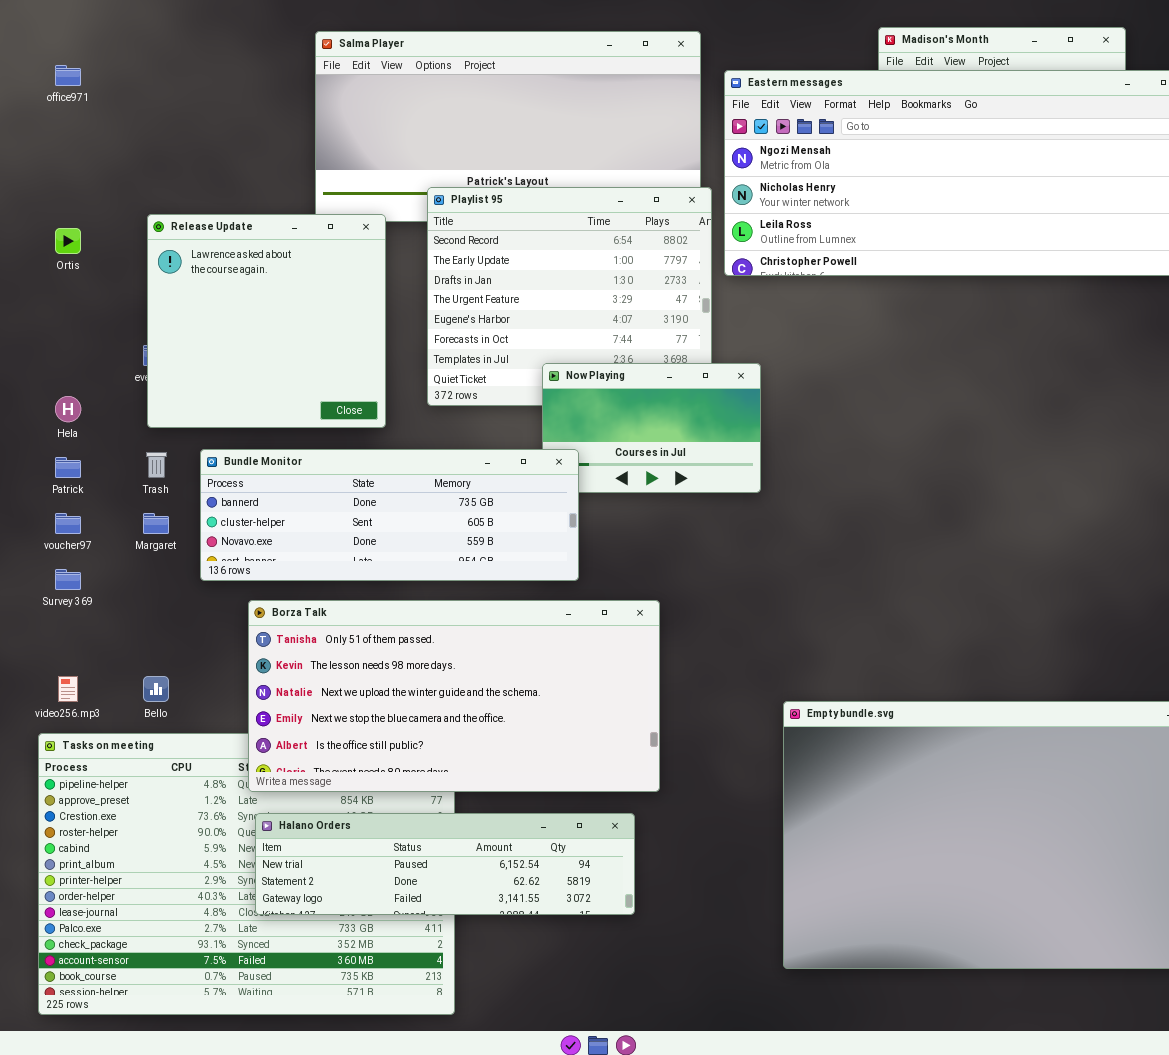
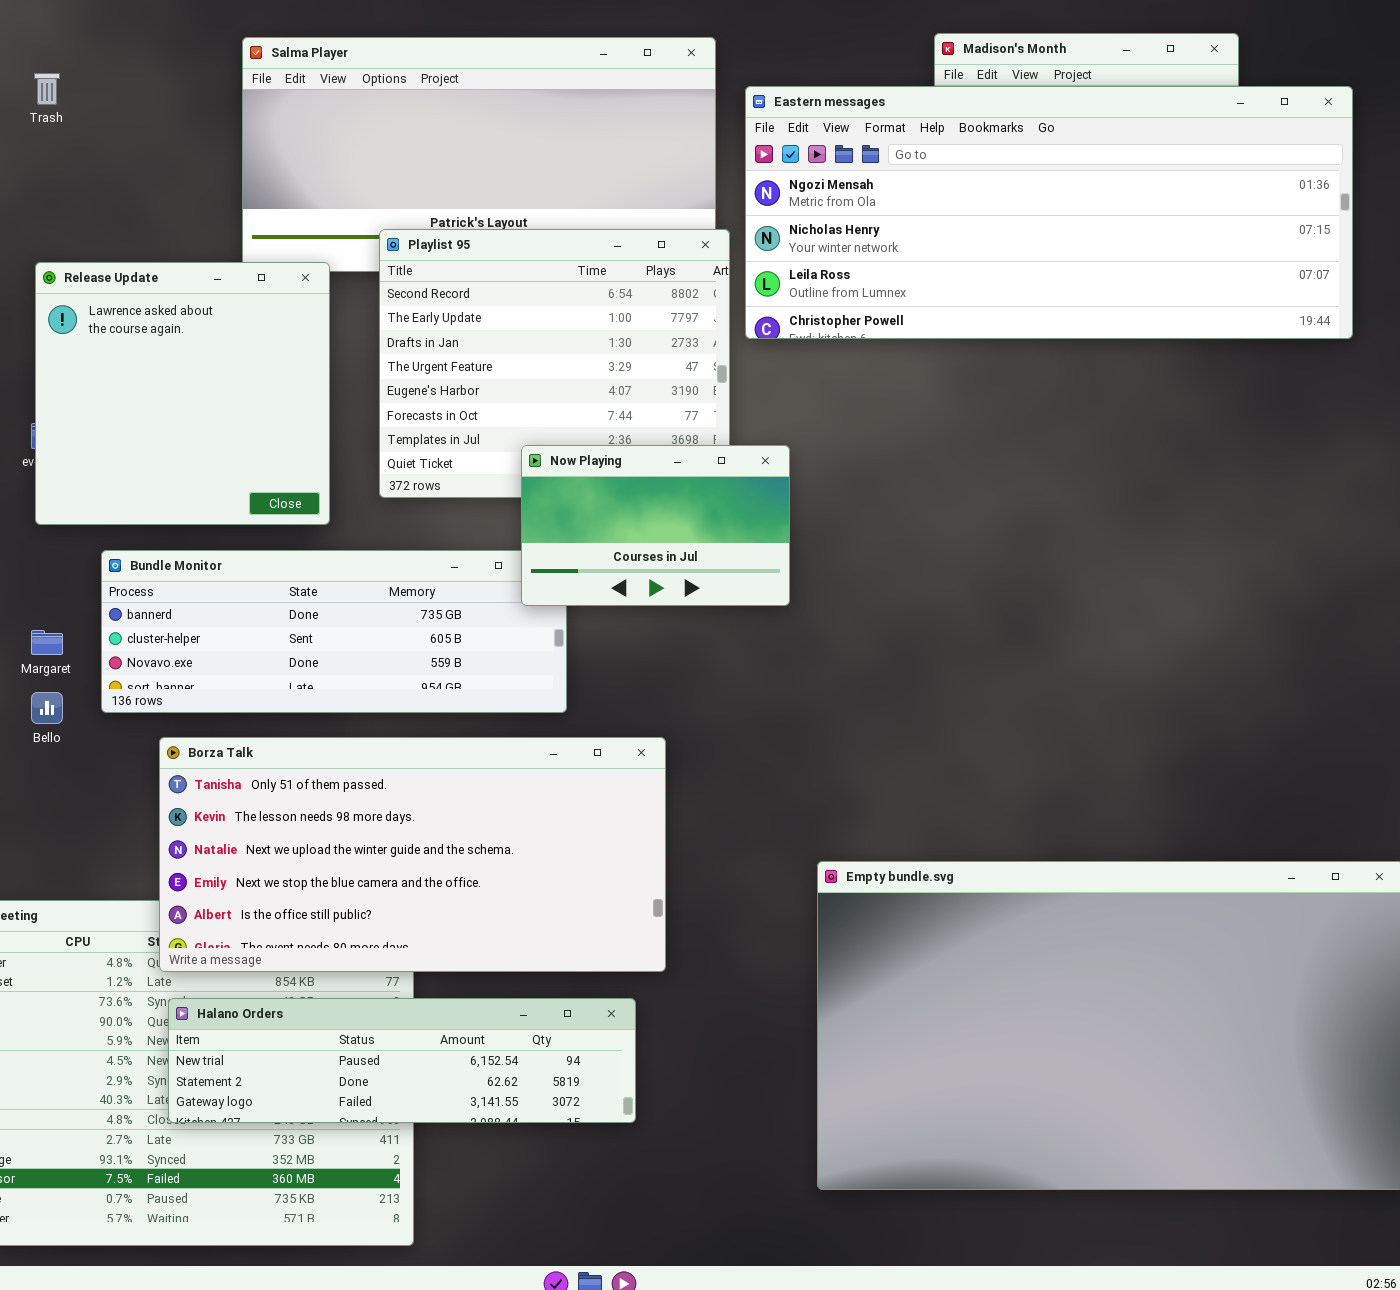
Now Playing: [542,363,761,493] -> [521,445,790,606], raised
Trash: [146,452,167,478] -> [34,73,60,105], moved
Bello: [143,676,169,702] -> [31,692,63,724], moved

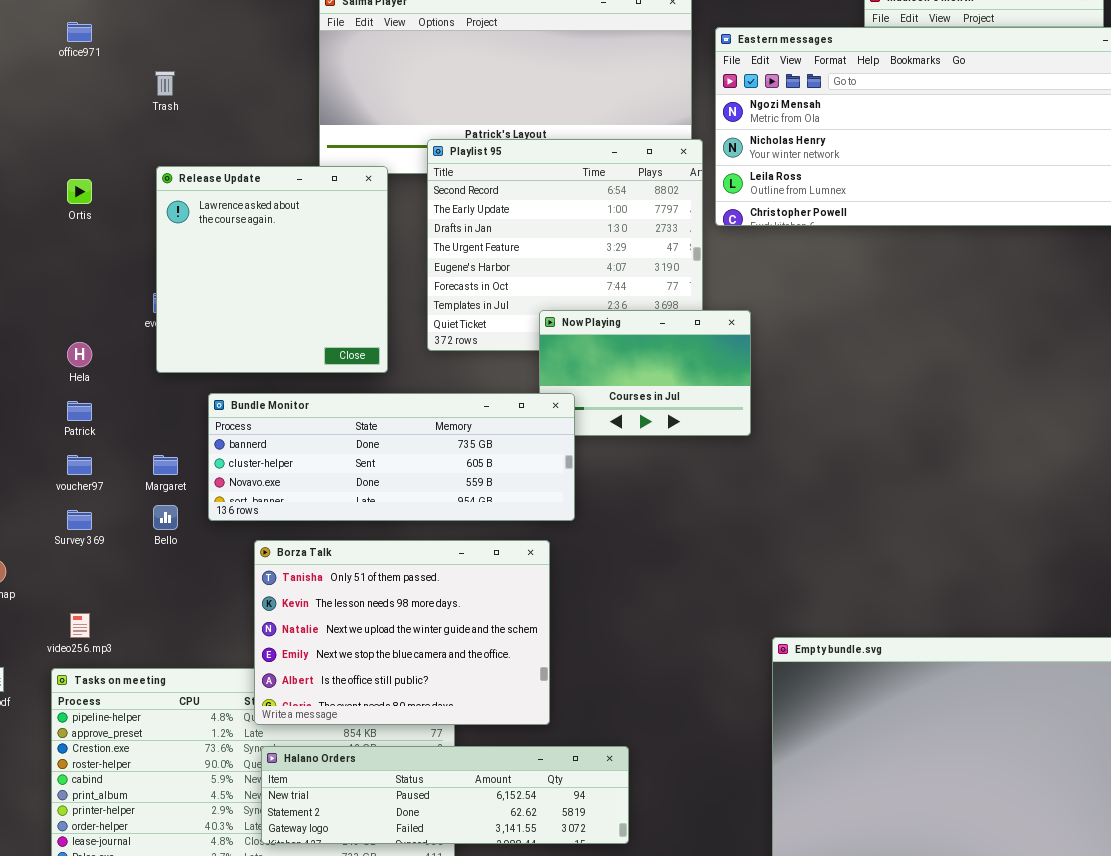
Trash: [34,73,60,105] -> [155,71,175,96], moved
Bundle Monitor: [101,550,567,713] -> [208,393,575,521], raised
Borza Talk: [159,737,666,972] -> [254,540,550,725], resized

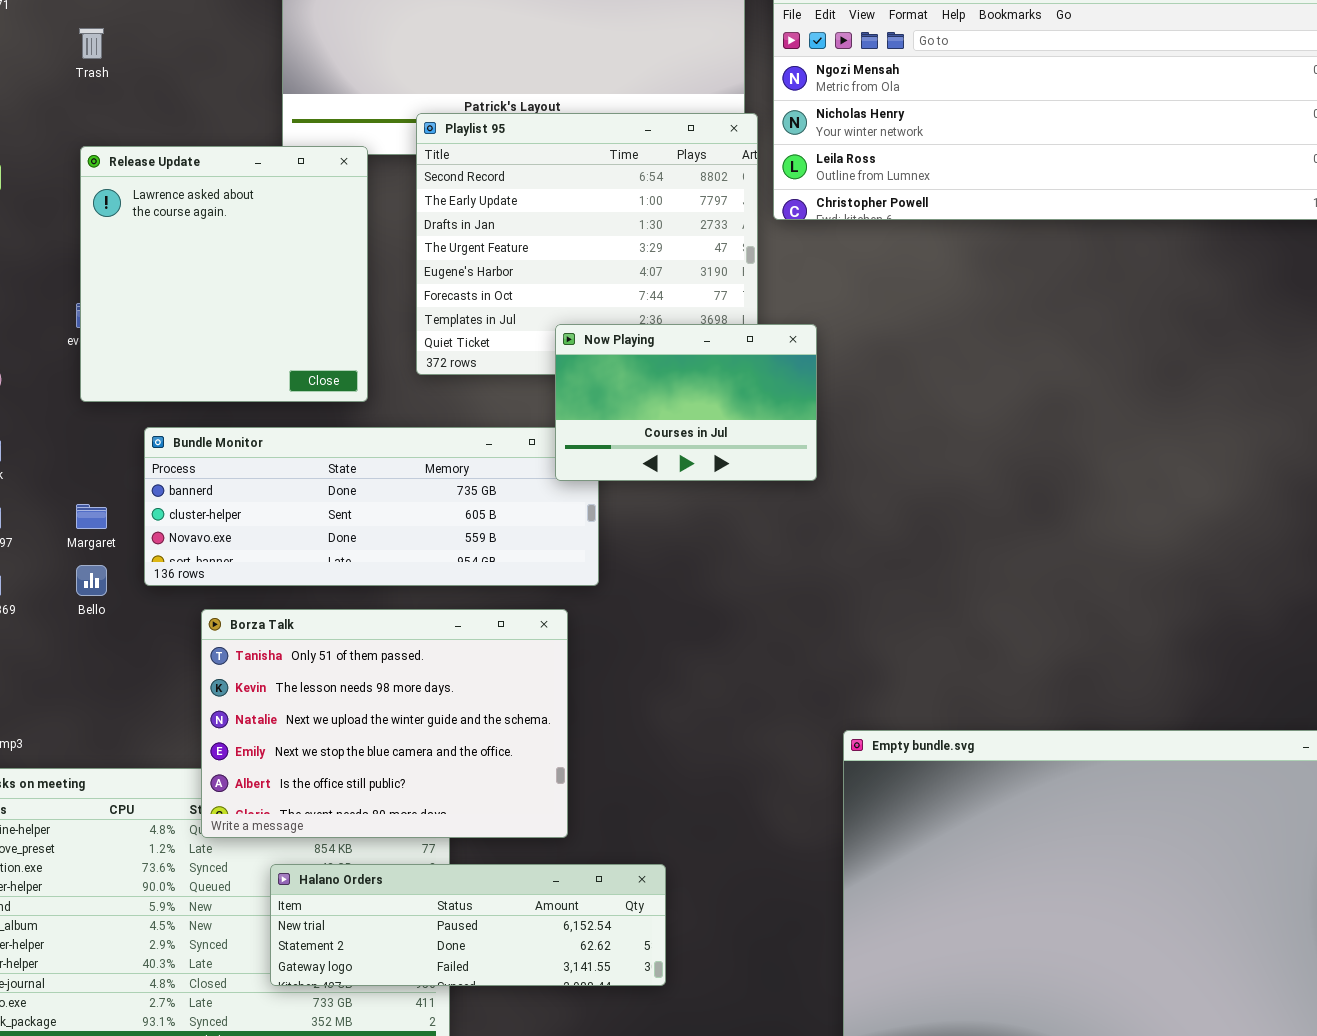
Now Playing: [539,310,751,436] -> [555,324,817,481], raised
Halano Orders: [261,746,629,844] -> [270,864,666,986], resized

